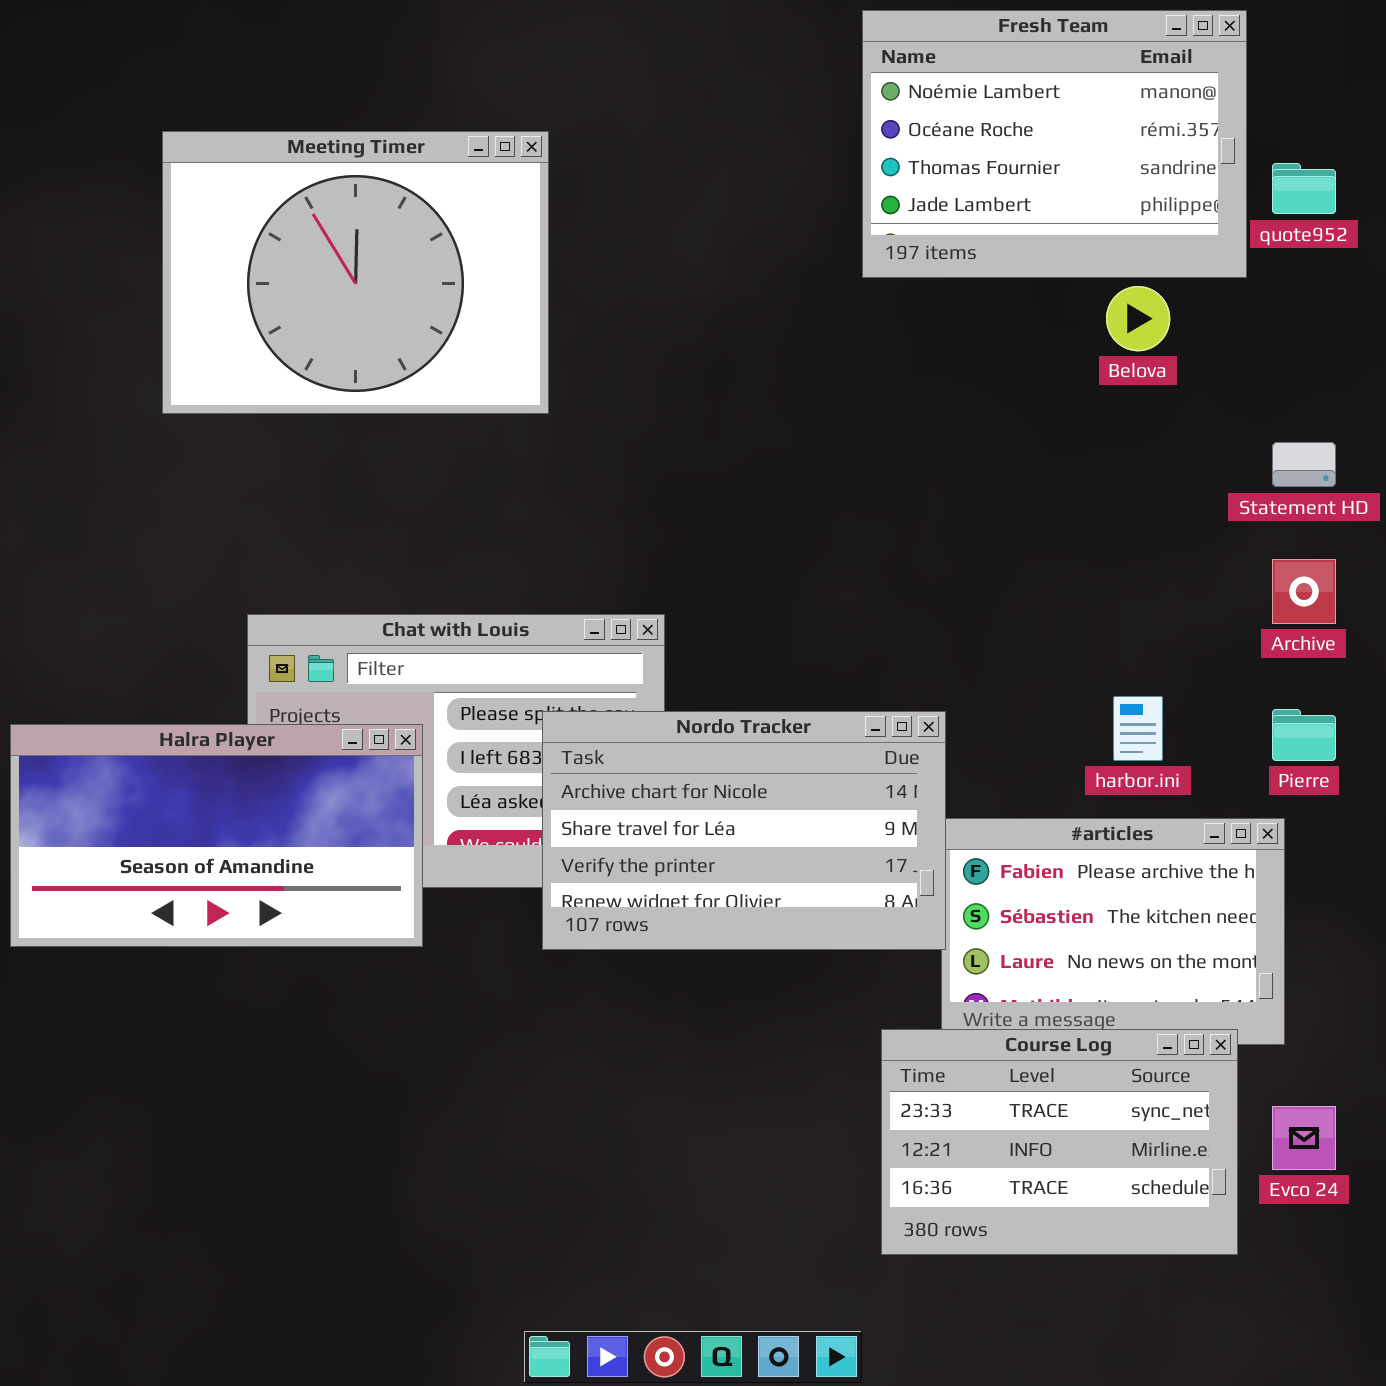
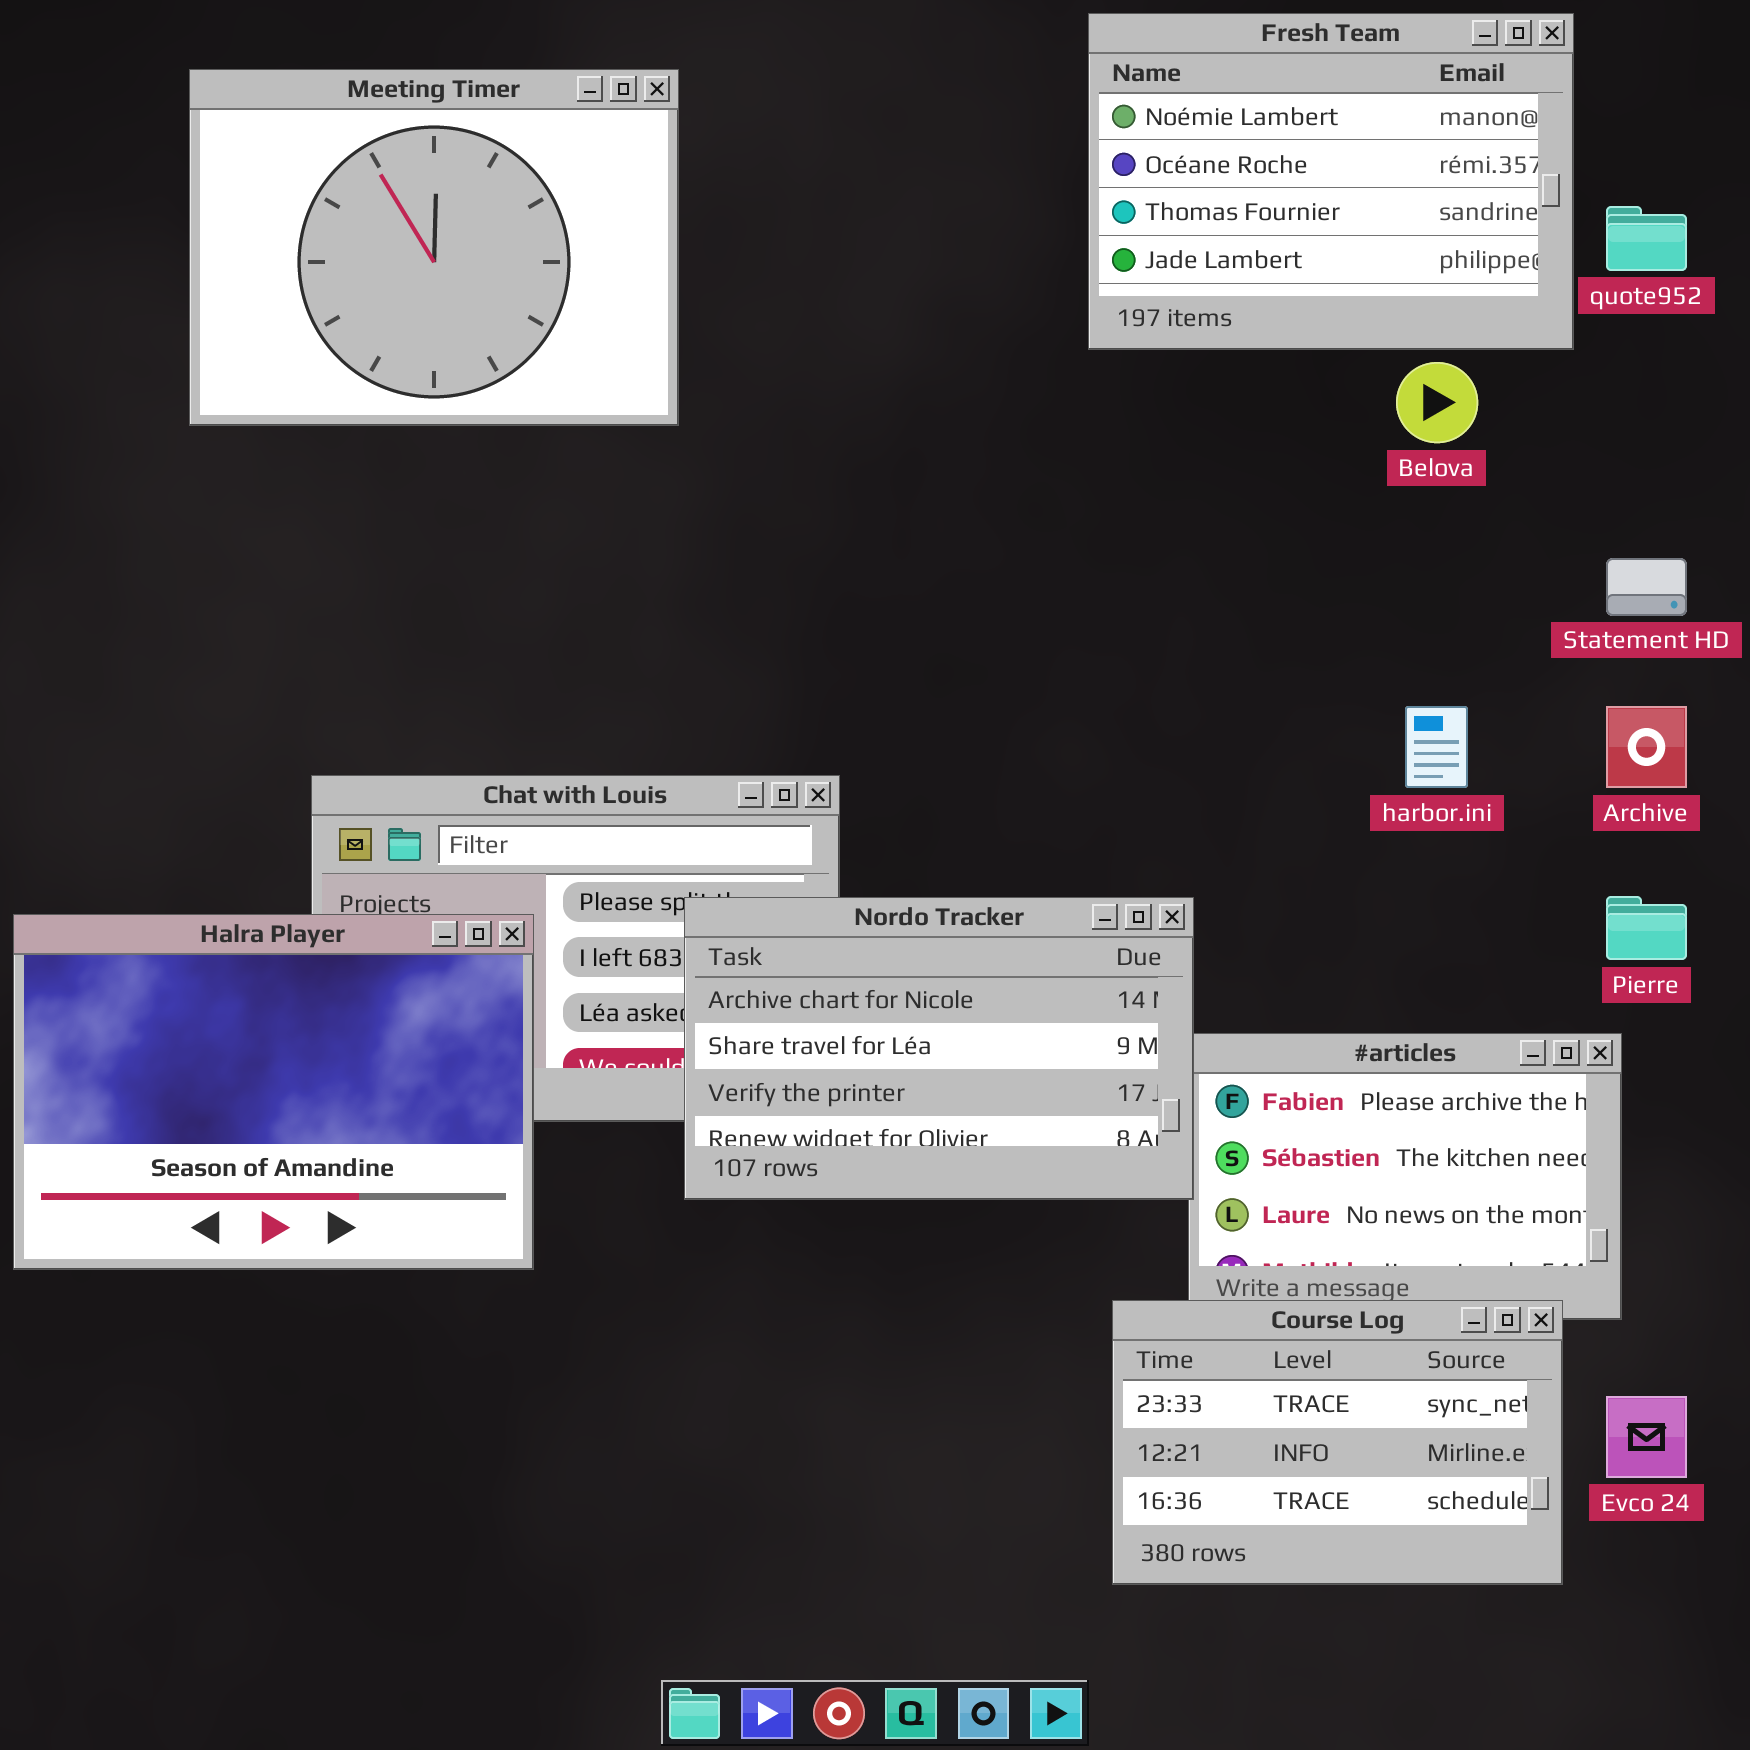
Meeting Timer: [162,131,549,414] -> [189,69,679,426], moved
harbor.ini: [1113,696,1163,761] -> [1405,706,1468,788], moved
Halra Player: [10,724,423,947] -> [13,914,534,1270], resized

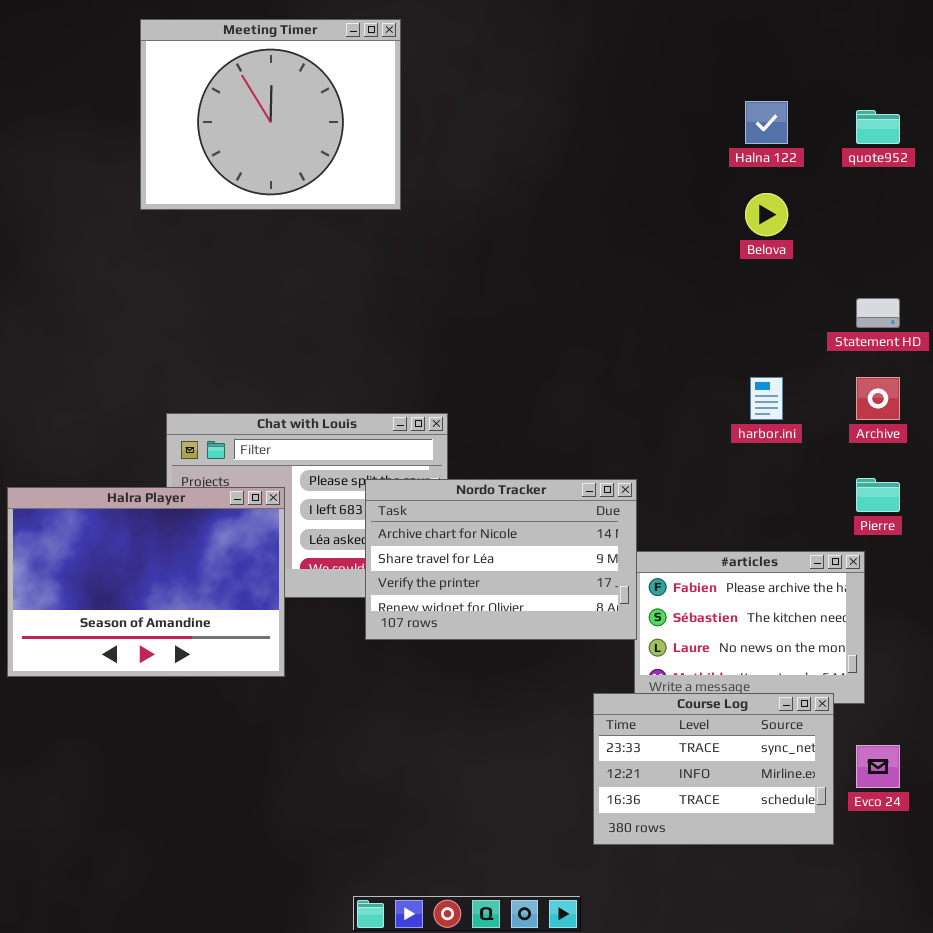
Fresh Team: [1088,13,1574,350] -> none, closed
Meeting Timer: [189,69,679,426] -> [140,19,401,210], moved

